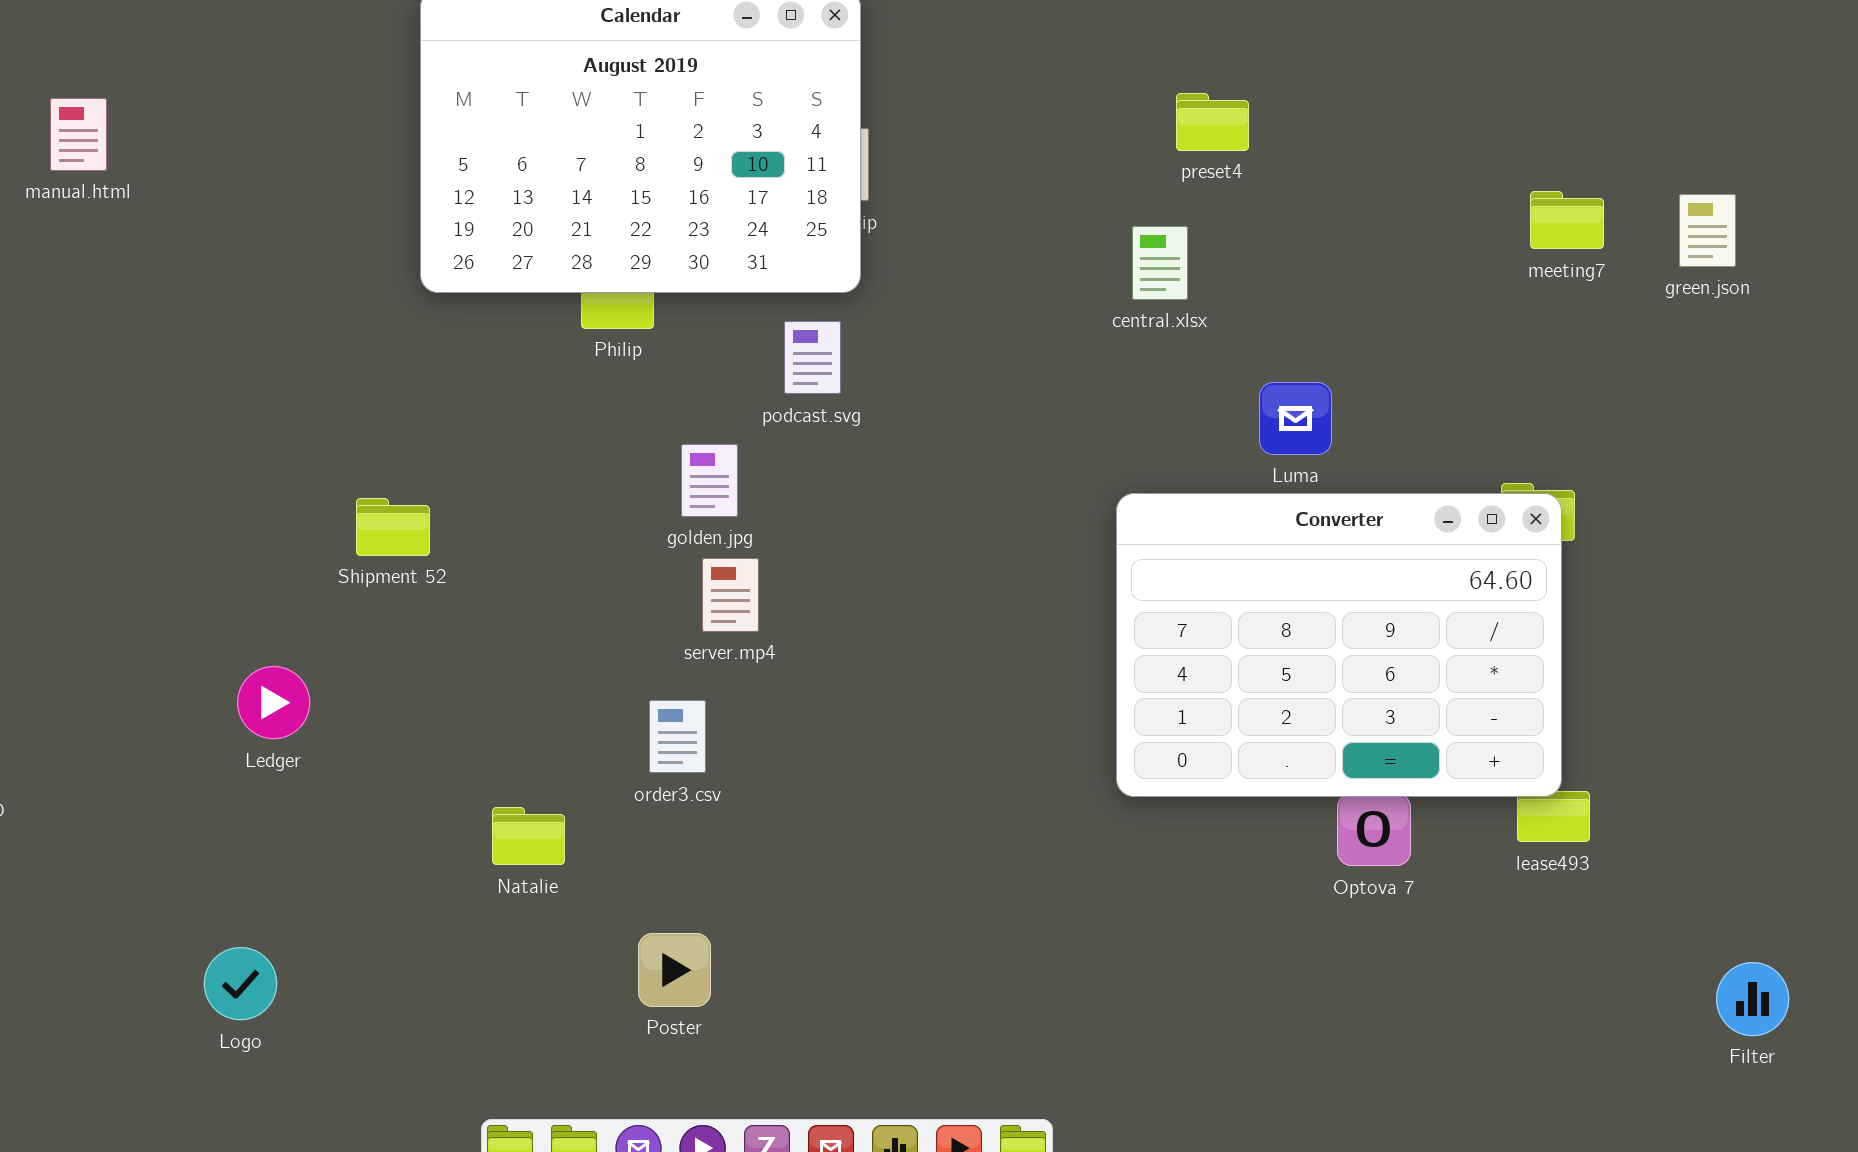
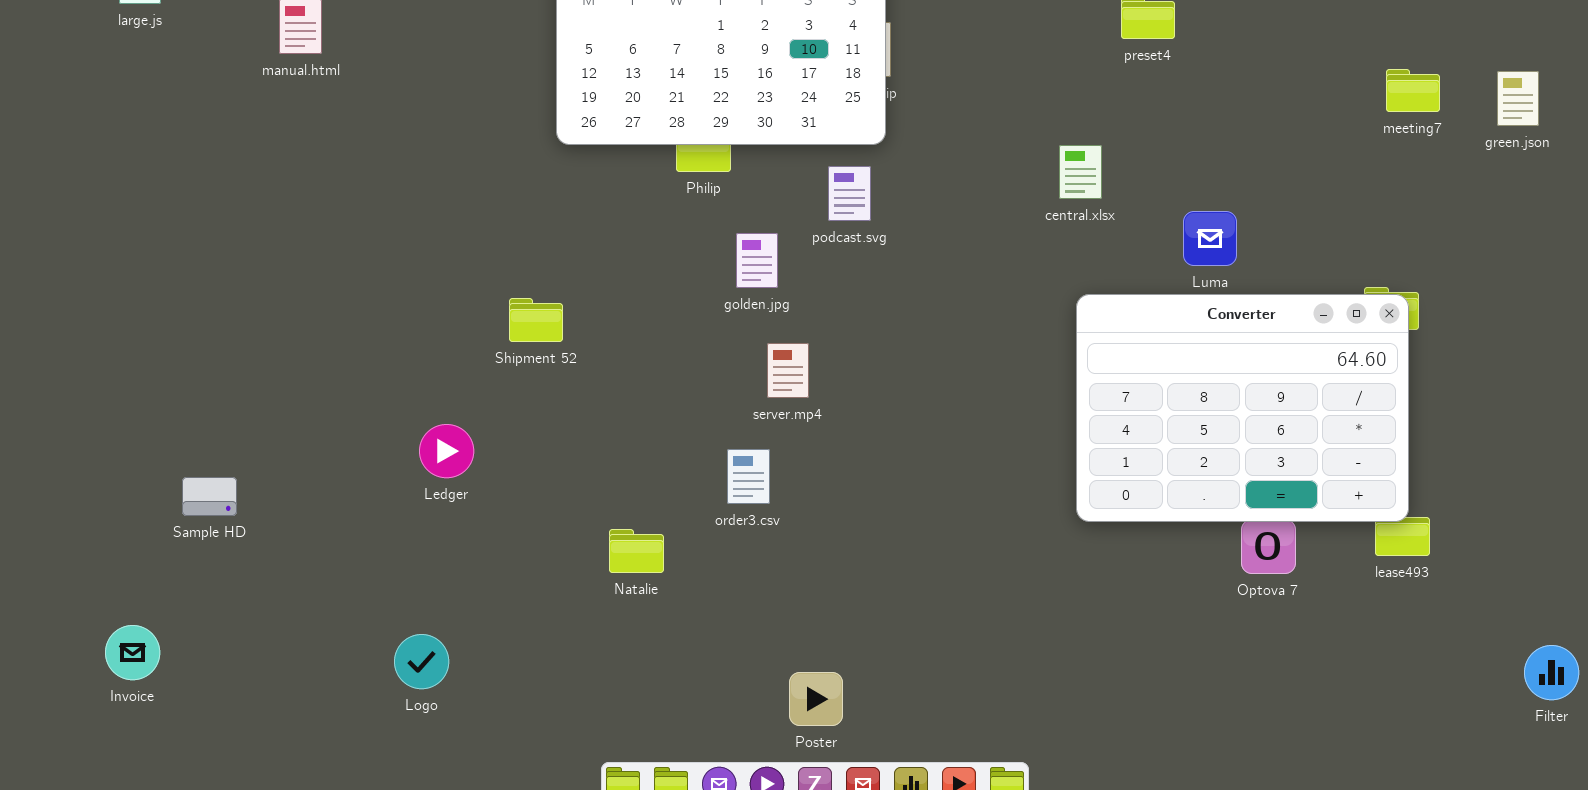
central.xlsx: [1132,226,1188,300] -> [1059,145,1102,199], moved
golden.jpg: [681,444,738,517] -> [736,233,778,288], moved
Poster: [638,933,711,1007] -> [789,672,843,726], moved

